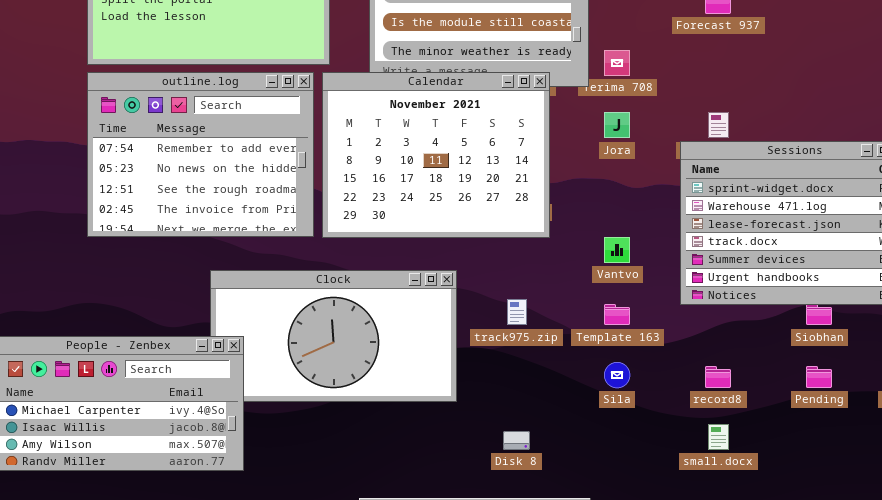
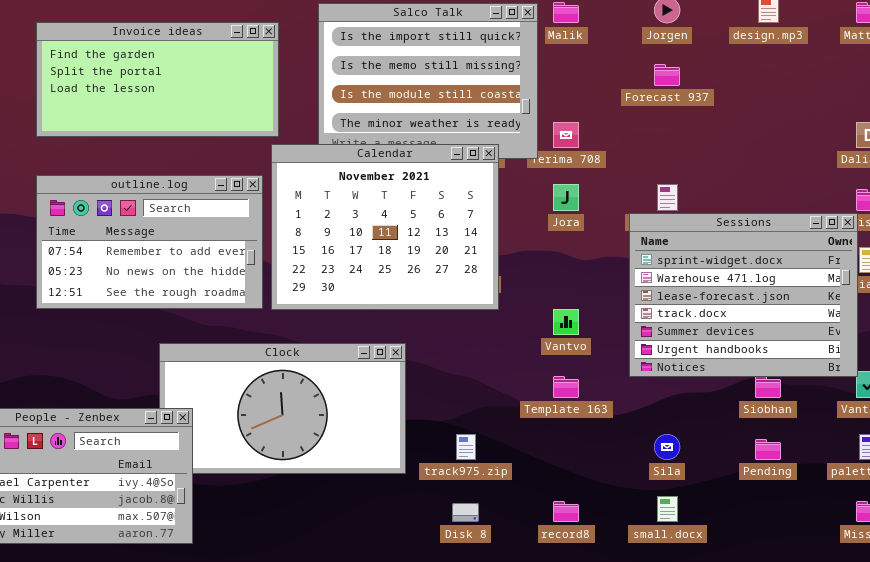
outline.log: [87,72,314,237] -> [36,175,263,309], resized
track975.zip: [507,299,527,325] -> [456,434,476,460], moved
Sila: [604,362,630,388] -> [654,434,680,460], moved
record8: [705,366,731,388] -> [553,501,579,522], moved

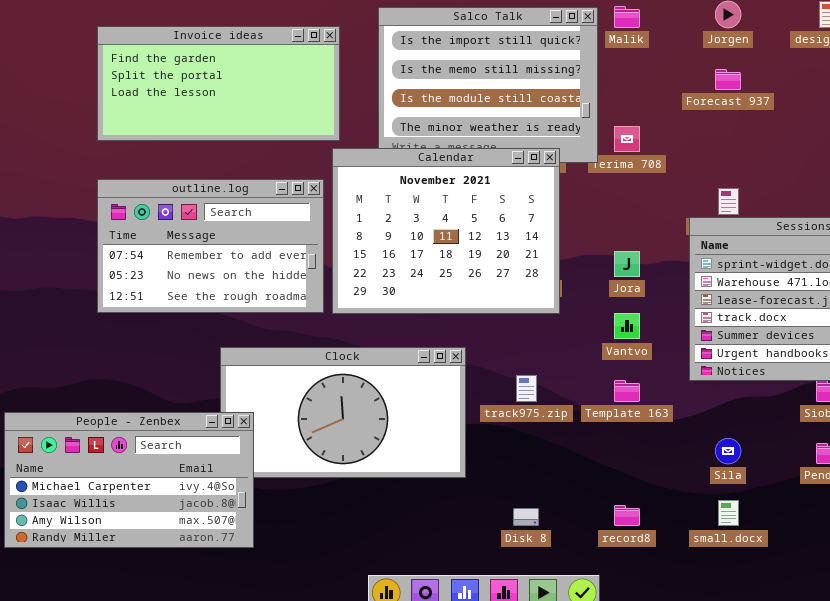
Jora: [553,184,579,211] -> [614,251,640,277], moved
track975.zip: [456,434,476,460] -> [516,375,537,402], moved

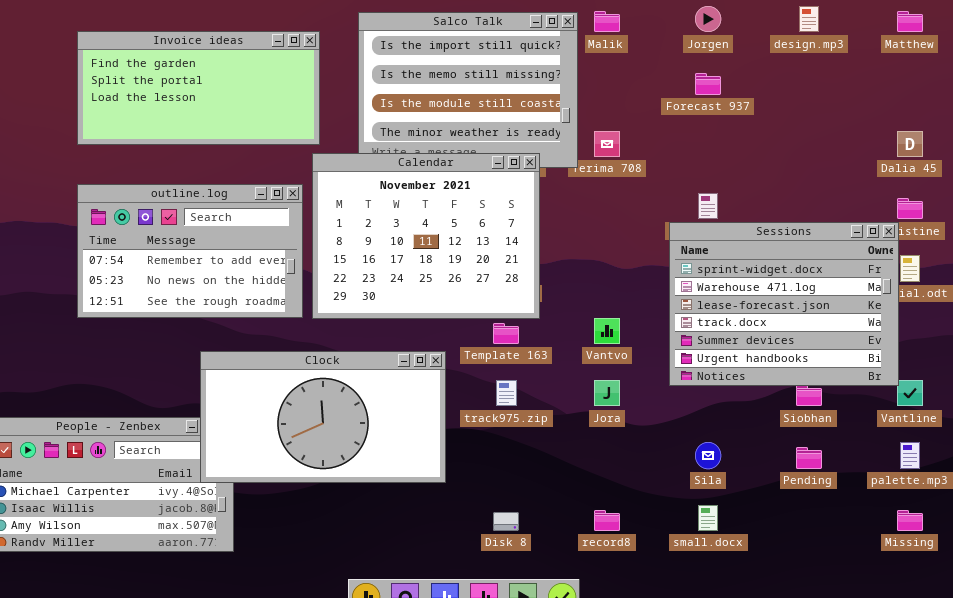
Jora: [614,251,640,277] -> [594,380,620,406], moved
Clock: [220,347,466,478] -> [200,351,446,483], raised
Template 163: [614,380,640,402] -> [493,323,519,344], moved

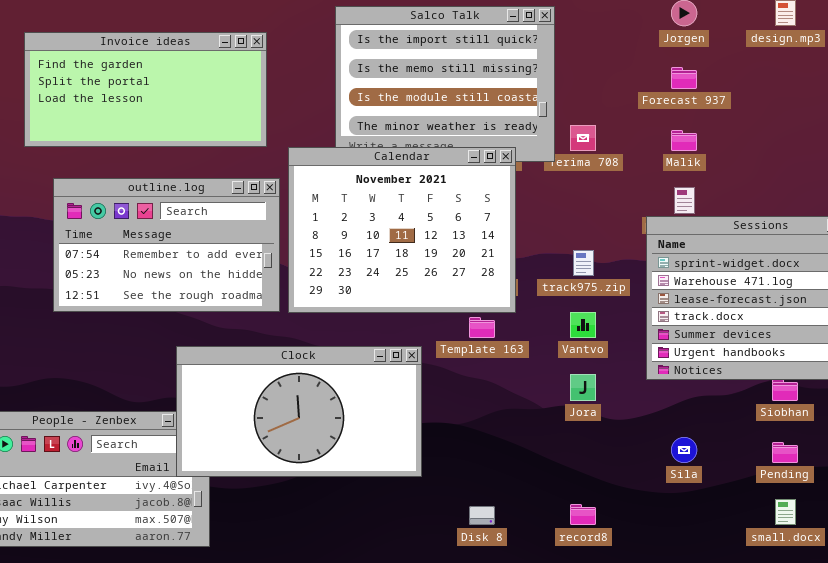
Malik: [594,11,620,32] -> [671,130,697,151], moved
Invoice ideas: [77,31,320,145] -> [24,32,267,147], moved
track975.zip: [496,380,517,406] -> [573,250,594,276], moved
small.docx: [698,505,718,531] -> [775,499,796,525], moved

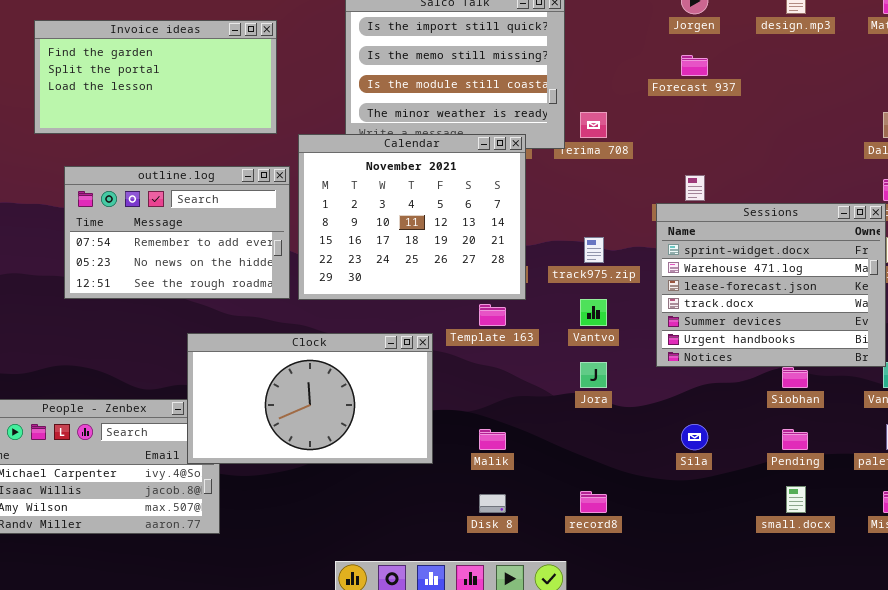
Malik: [671,130,697,151] -> [479,429,506,450], moved

